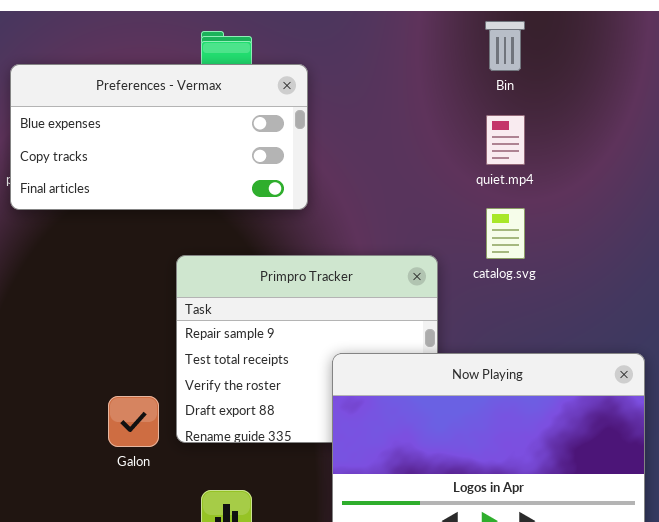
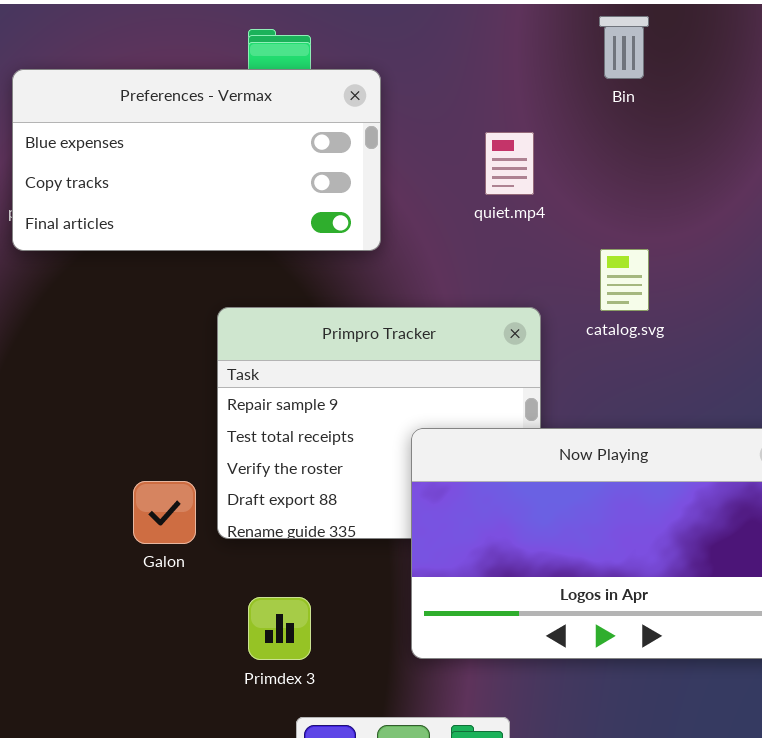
quiet.mp4: [486,115,525,165] -> [485,132,534,195], moved

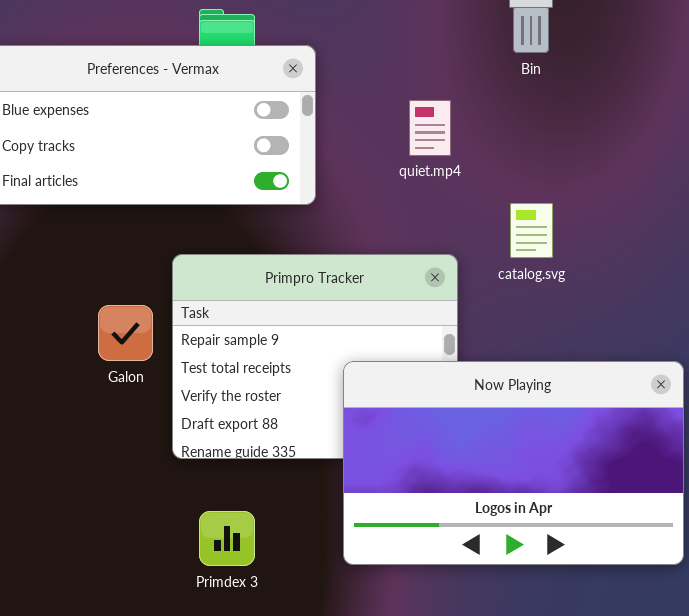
Galon: [133,481,196,544] -> [98,305,153,361], moved

